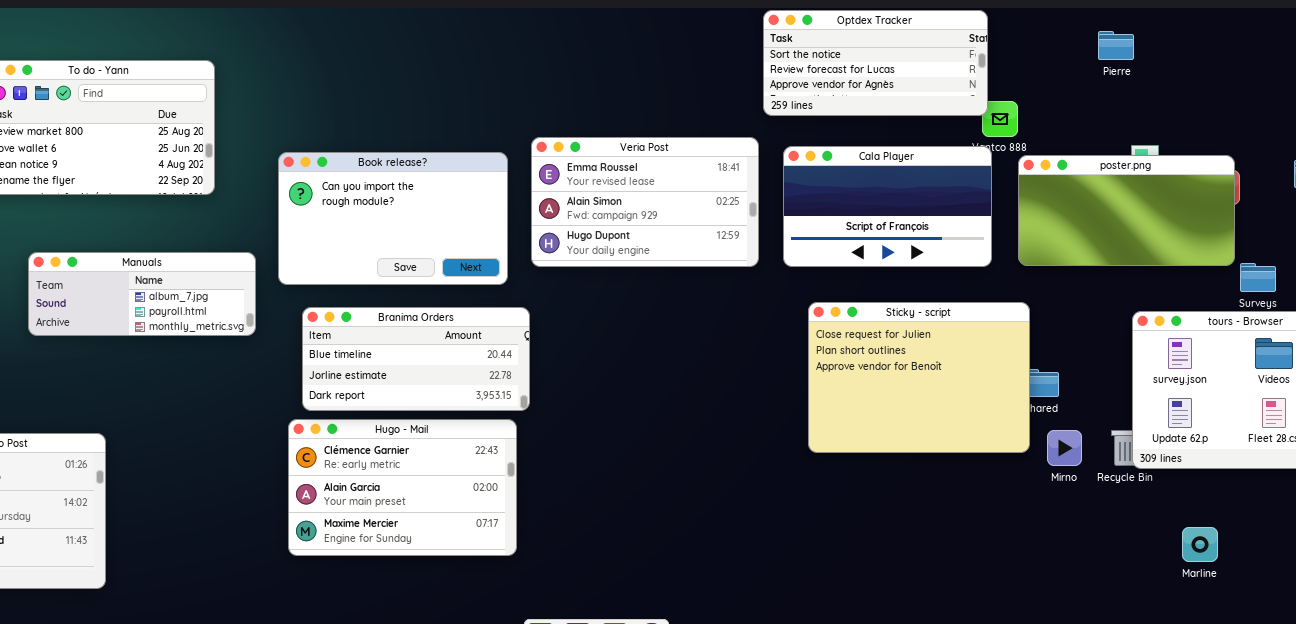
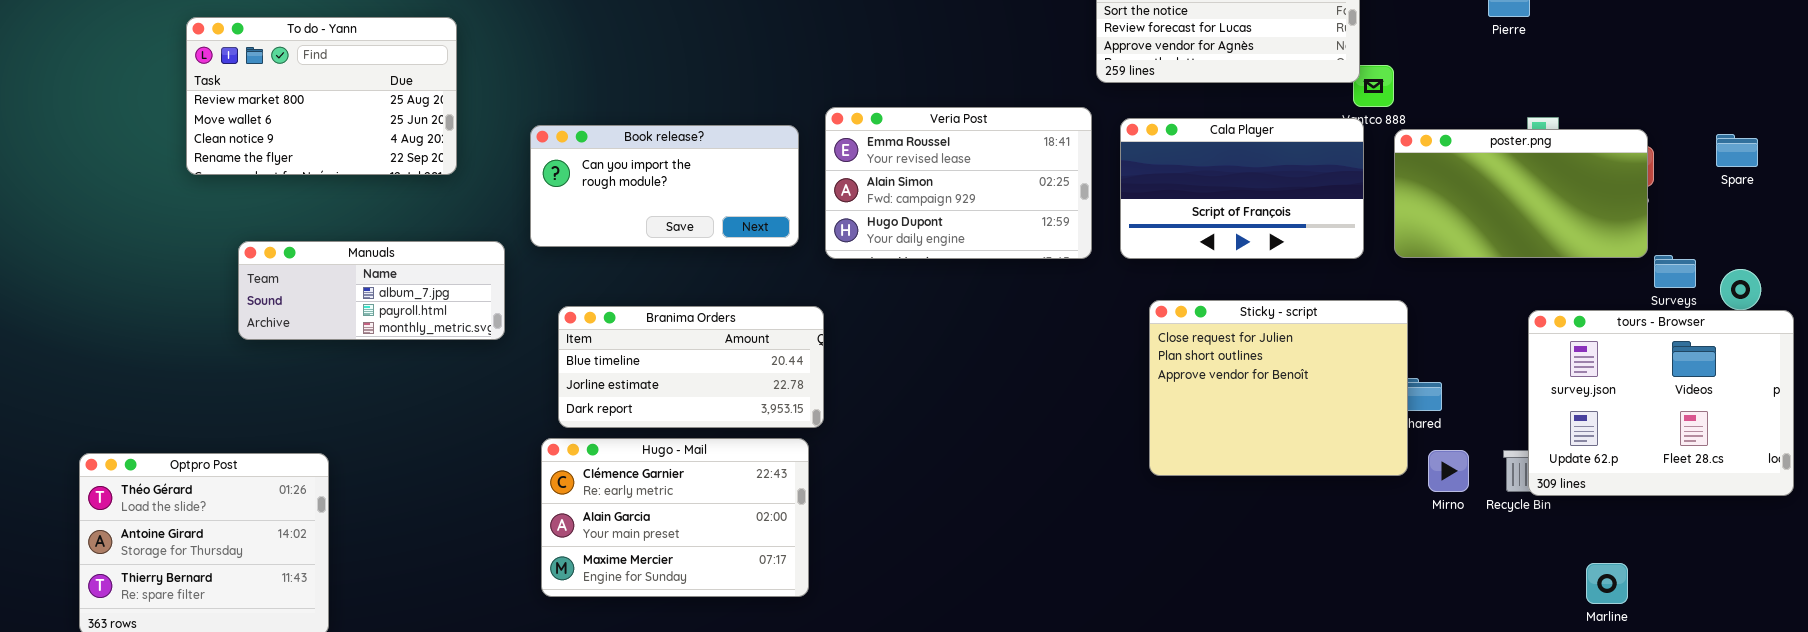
Book release?: [278,152,508,285] -> [530,125,799,247], resized

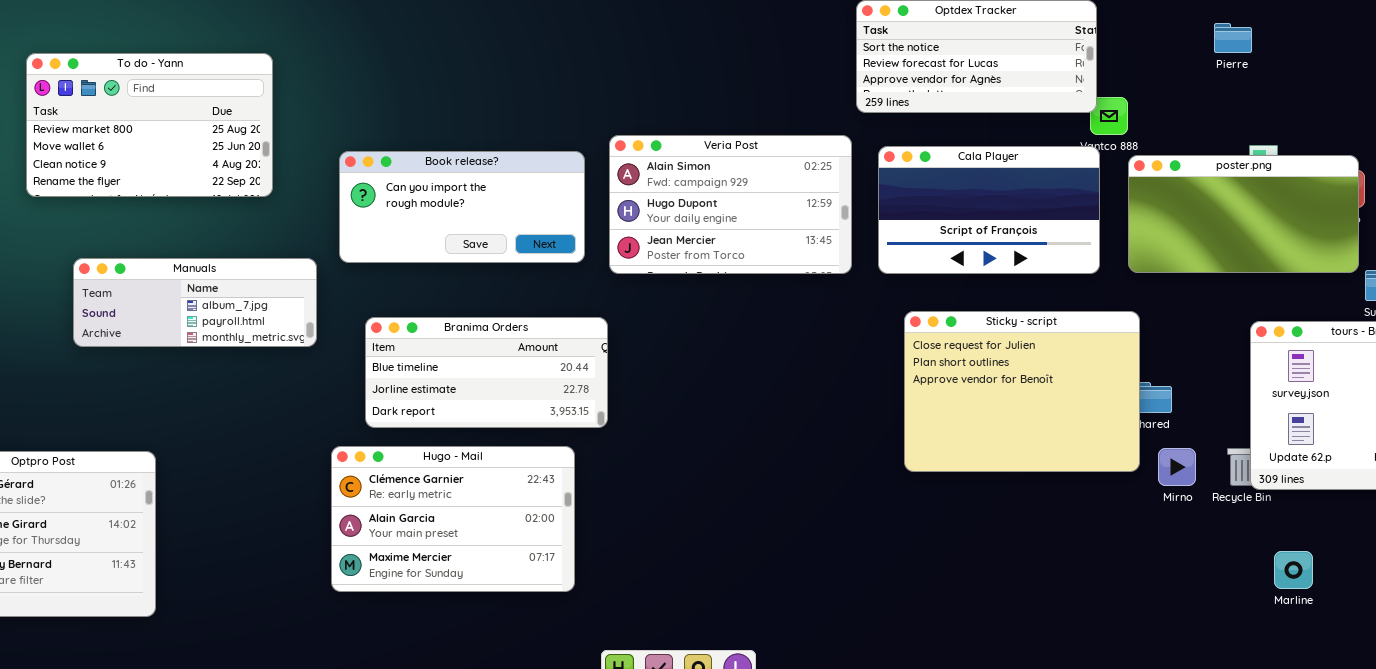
Veria Post: [825,107,1092,259] -> [609,135,852,274], scrolled down 1 row
Hugo - Mail: [541,438,809,597] -> [331,446,575,592], moved
Marline: [1586,563,1628,604] -> [1274,551,1313,589], moved

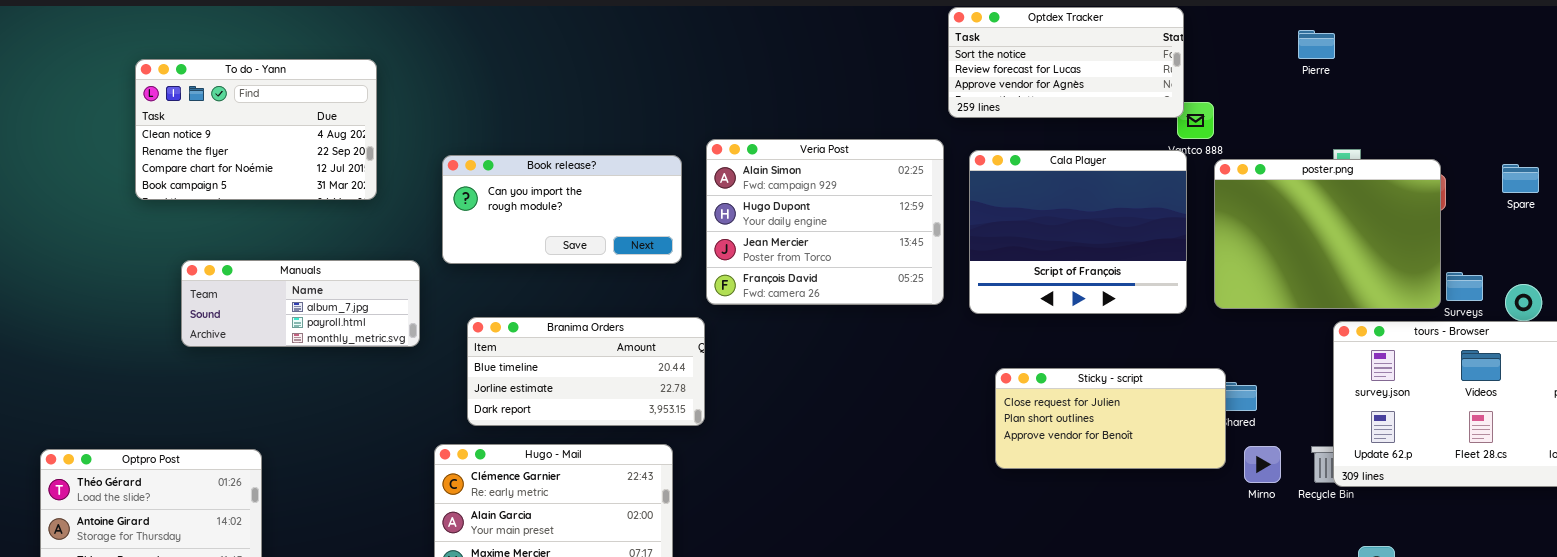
To do - Yann: [26,53,273,197] -> [135,59,377,200], scrolled down 2 rows
Veria Post: [609,135,852,274] -> [706,139,944,305], resized
Cala Player: [878,146,1100,274] -> [969,150,1187,314], resized
poster.png: [1128,155,1359,273] -> [1214,159,1441,309], resized
Sticky - script: [904,311,1140,472] -> [995,368,1226,469], resized

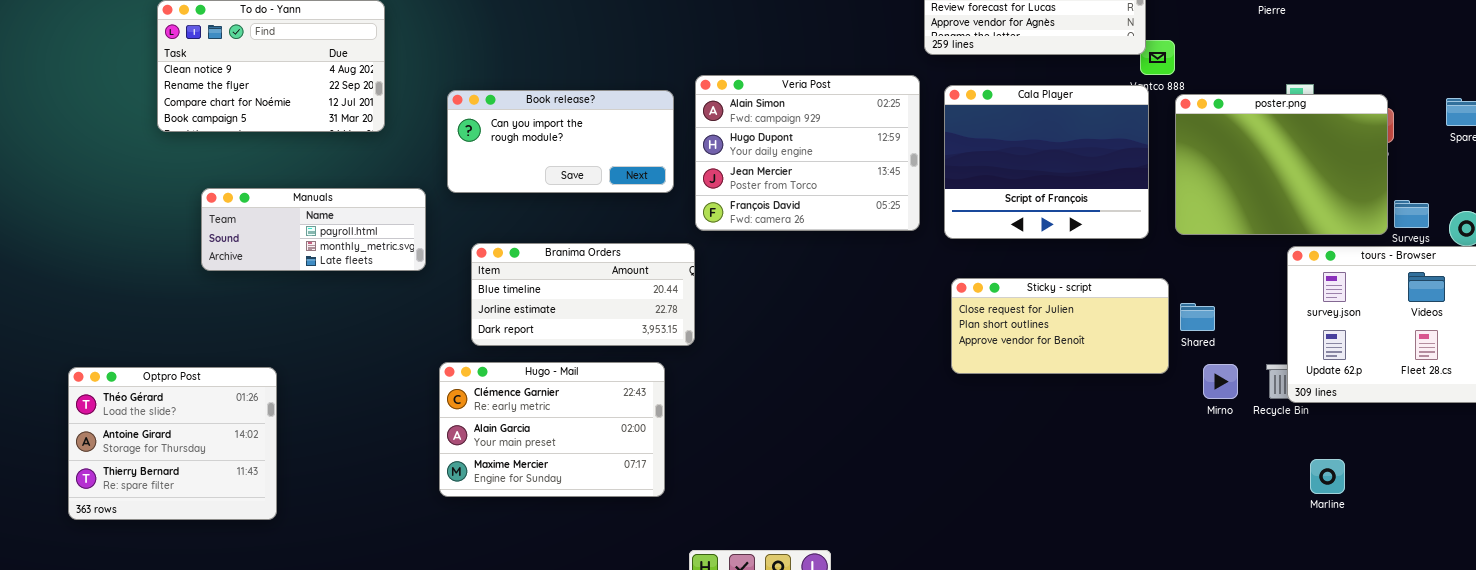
Manuals: [181,260,420,347] -> [201,188,426,271], scrolled down 1 row
Sticky - script: [995,368,1226,469] -> [951,278,1169,374], moved

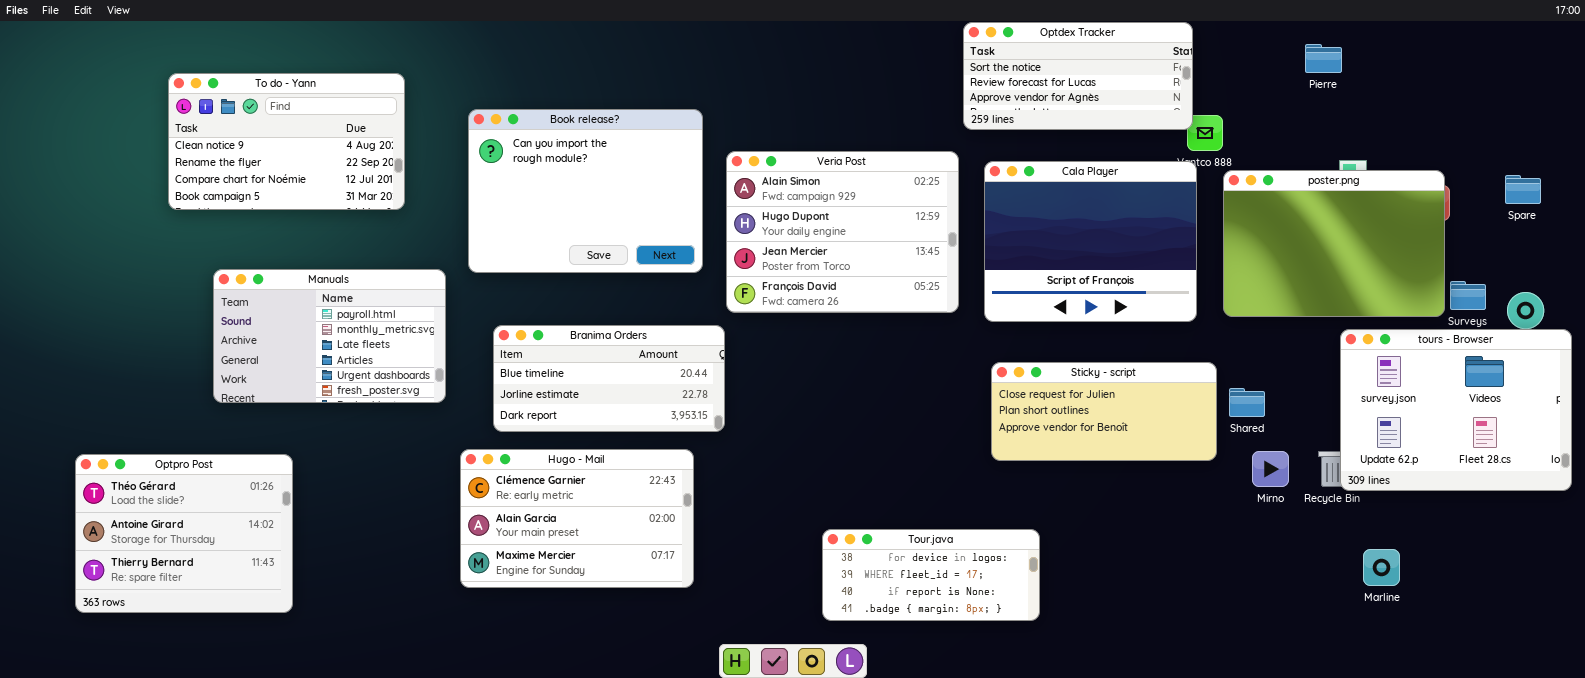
Book release?: [447,90,674,193] -> [468,109,703,273], resized
Manuals: [201,188,426,271] -> [213,269,446,403], resized
Tour.java: none -> [822,529,1040,621], opened

